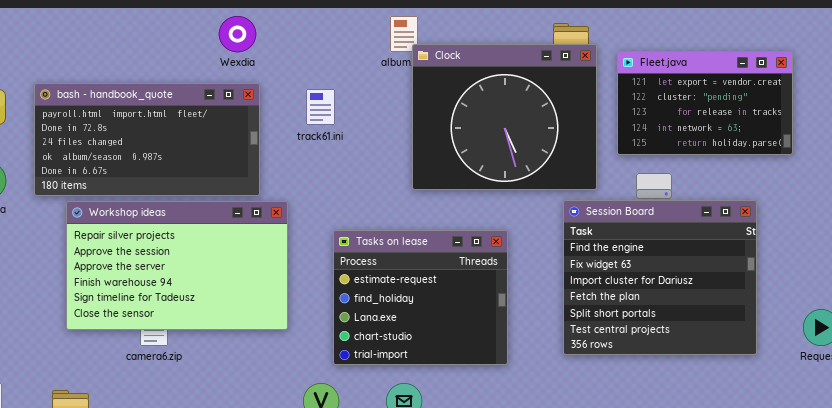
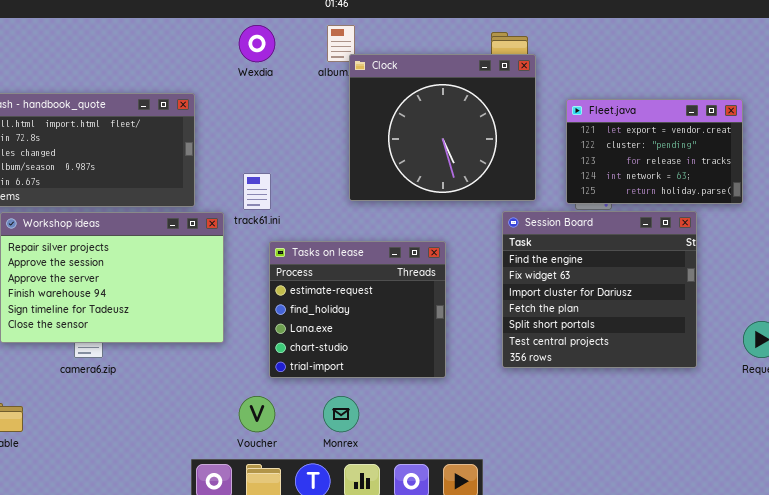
Wexdia: [219,16,256,52] -> [239,25,275,62], moved
Fleet.java: [617,51,793,155] -> [566,99,743,204], moved
track61.ini: [306,89,335,125] -> [243,173,271,210], moved

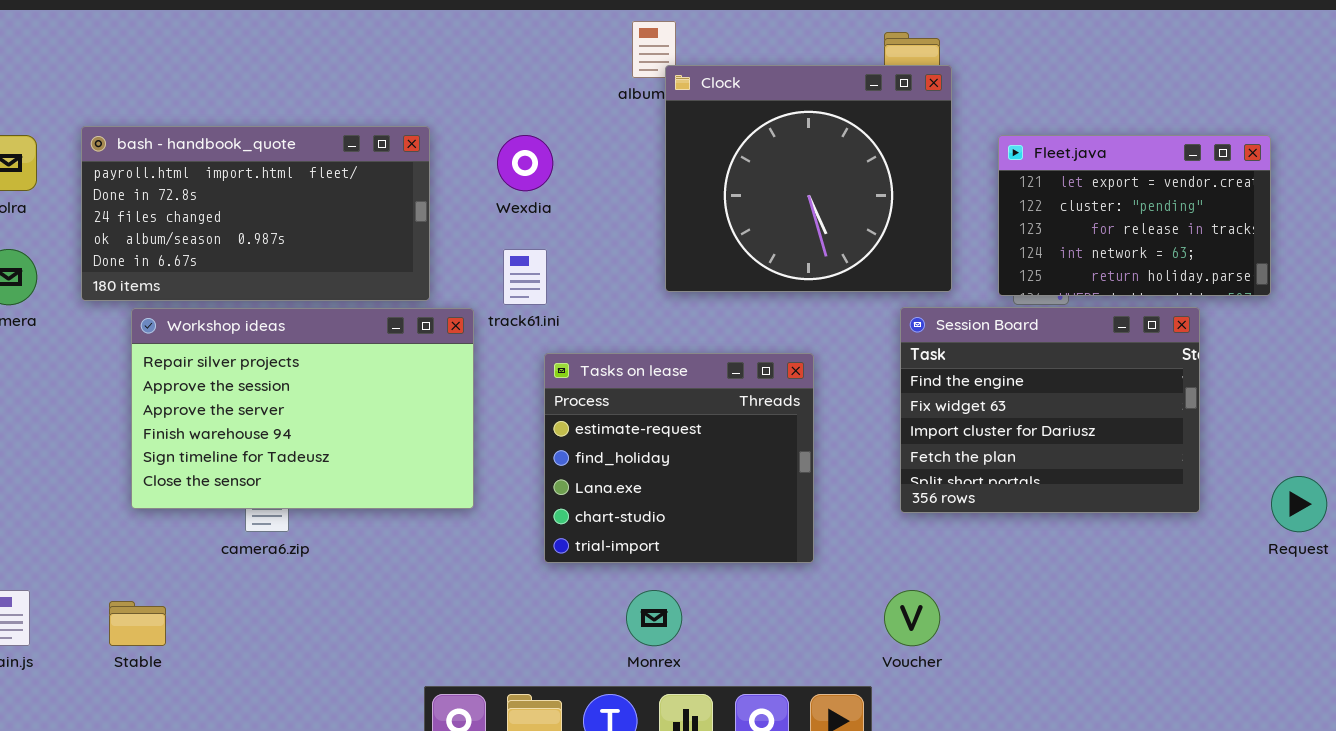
Wexdia: [239,25,275,62] -> [497,135,553,191], moved
Session Board: [502,211,697,368] -> [900,307,1200,513], resized
Voucher: [239,396,275,432] -> [884,590,940,646], moved

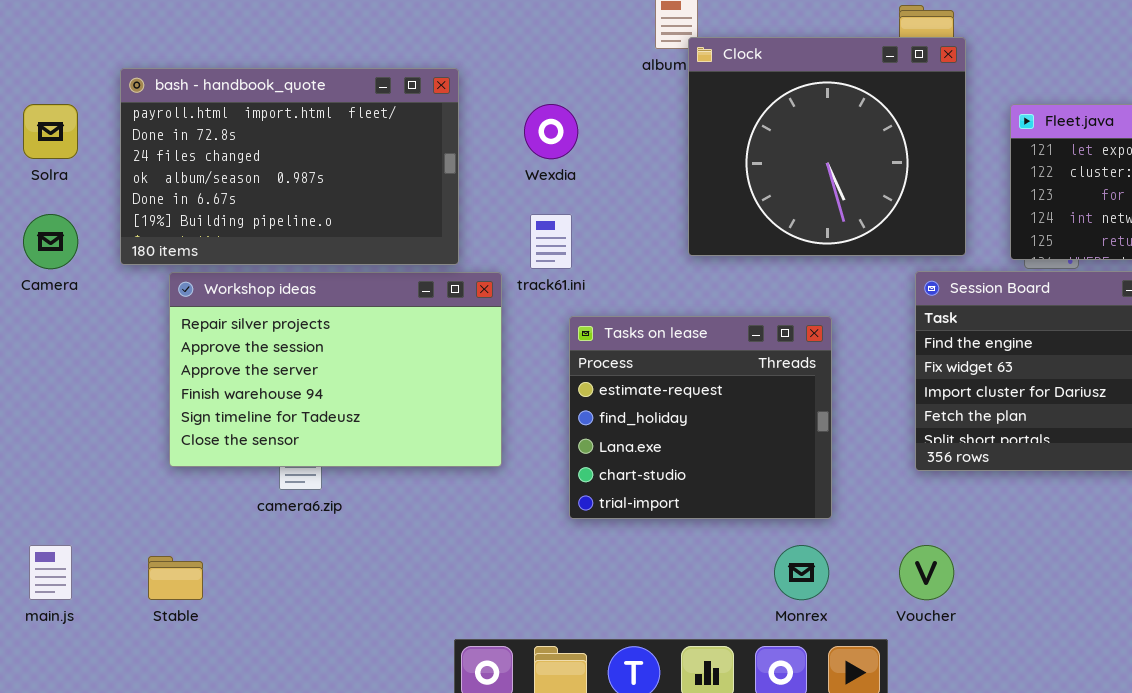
bash - handbook_quote: [81,126,430,301] -> [120,68,459,265], resized
Monrex: [626,590,682,646] -> [774,545,829,600], moved

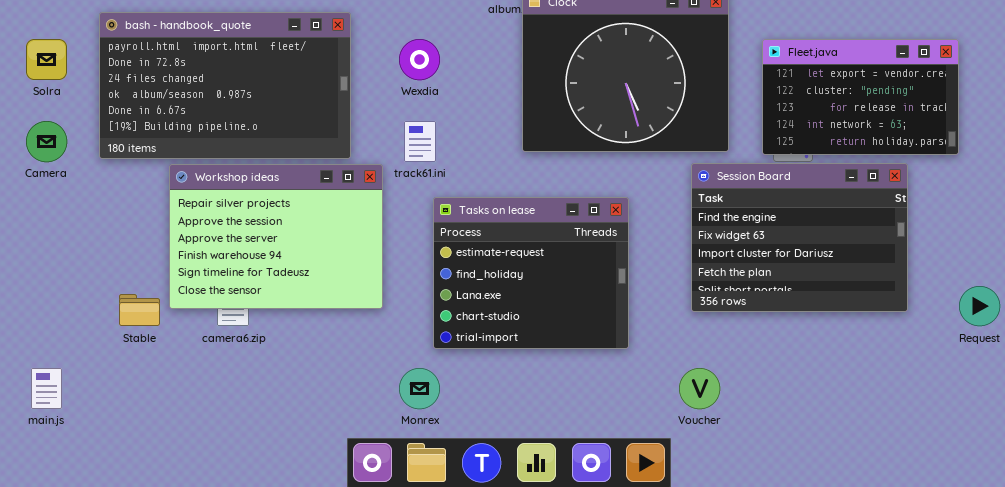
Workshop ideas: [169,272,502,467] -> [169,164,383,309], resized
Monrex: [774,545,829,600] -> [399,368,440,409], moved
Stable: [148,556,203,600] -> [119,294,160,326], moved

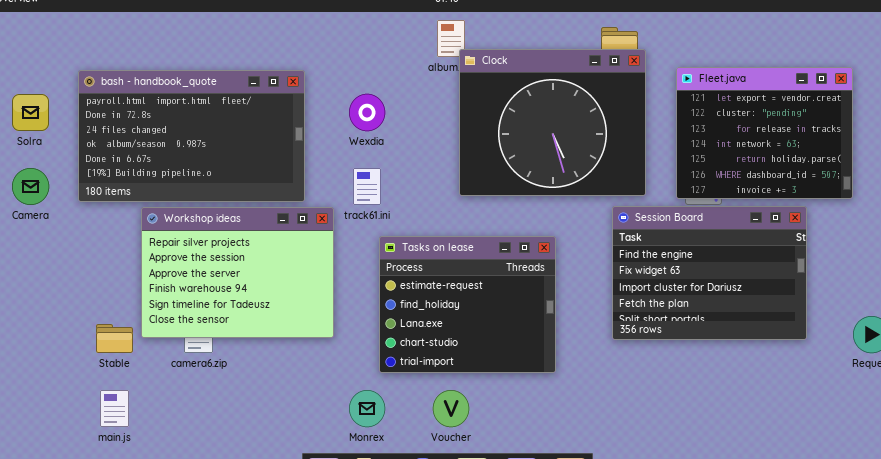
Fleet.java: [762,39,959,155] -> [676,67,853,199], resized
main.js: [31,368,62,409] -> [100,390,129,427], moved
Voucher: [679,368,720,409] -> [433,390,469,427], moved

